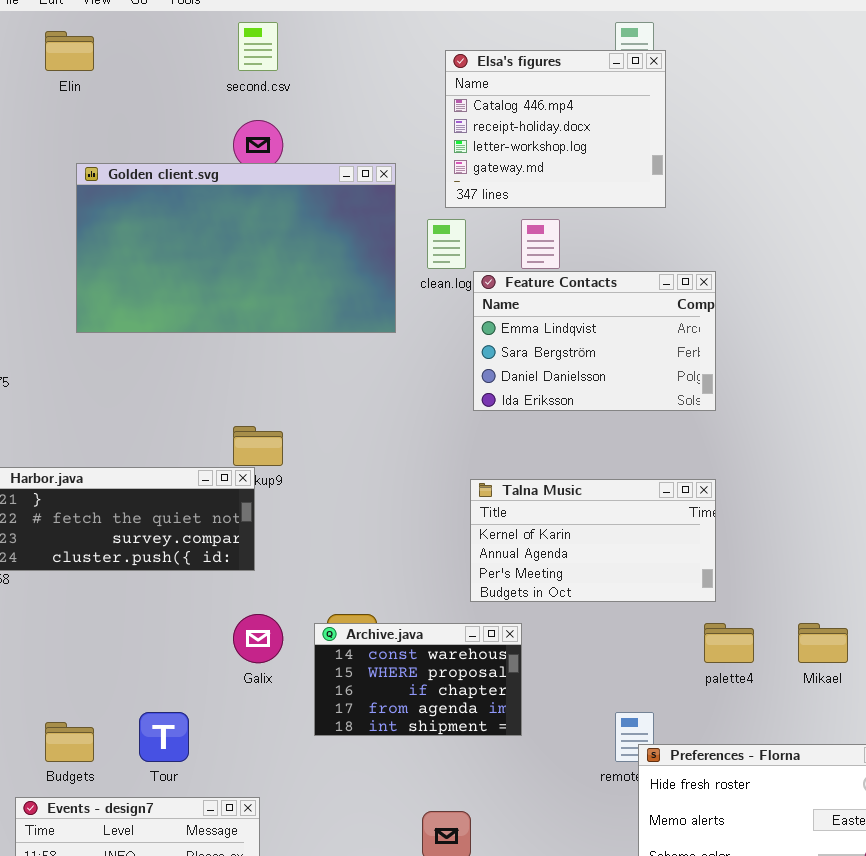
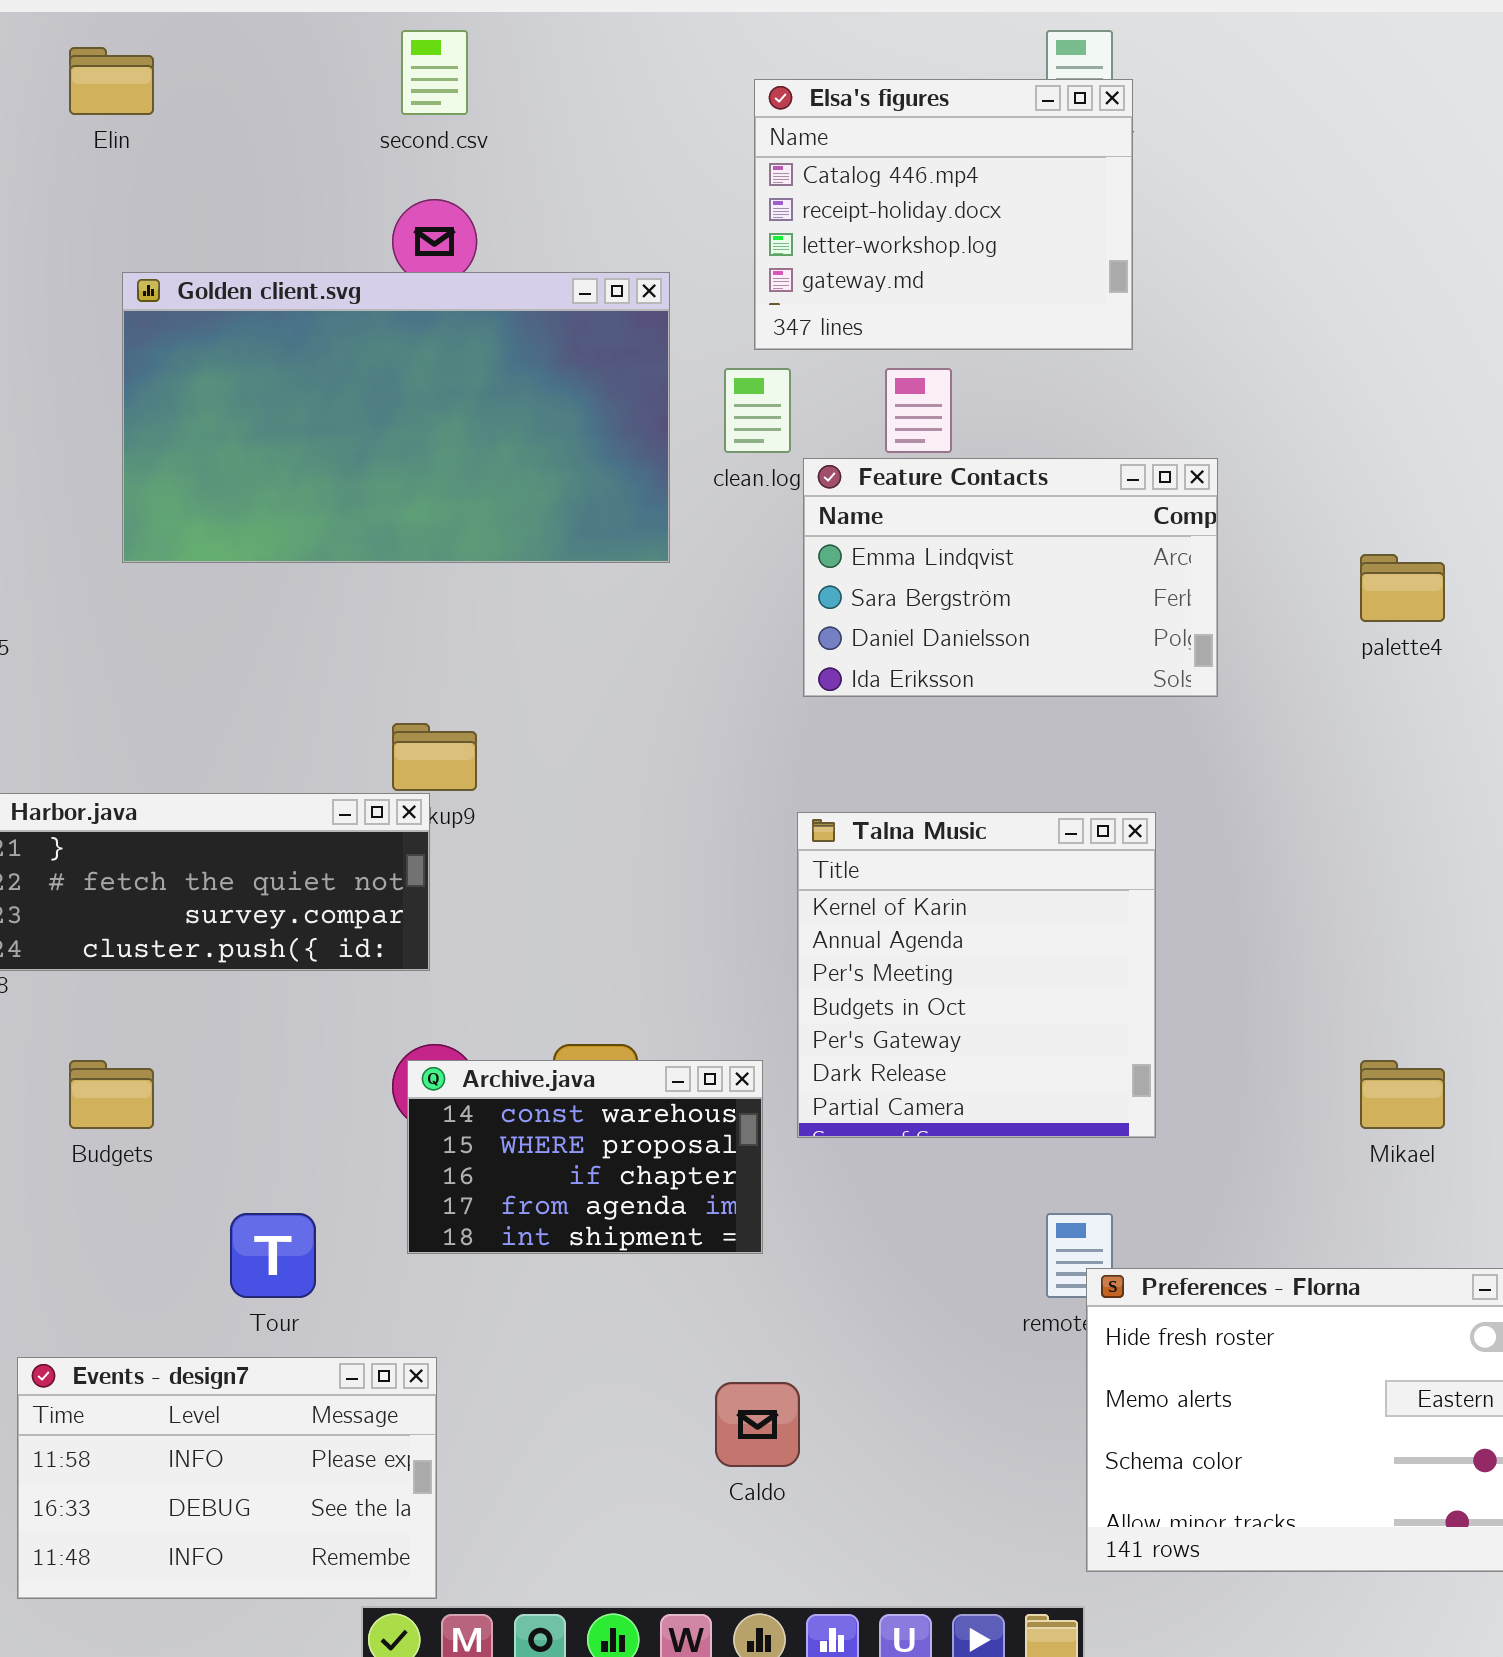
Talna Music: [470,479,716,602] -> [797,812,1156,1138], resized
Archive.java: [314,623,522,736] -> [407,1060,763,1254], moved
palette4: [704,623,754,663] -> [1360,554,1445,622], moved
Budgets: [45,722,94,762] -> [69,1060,154,1129], moved

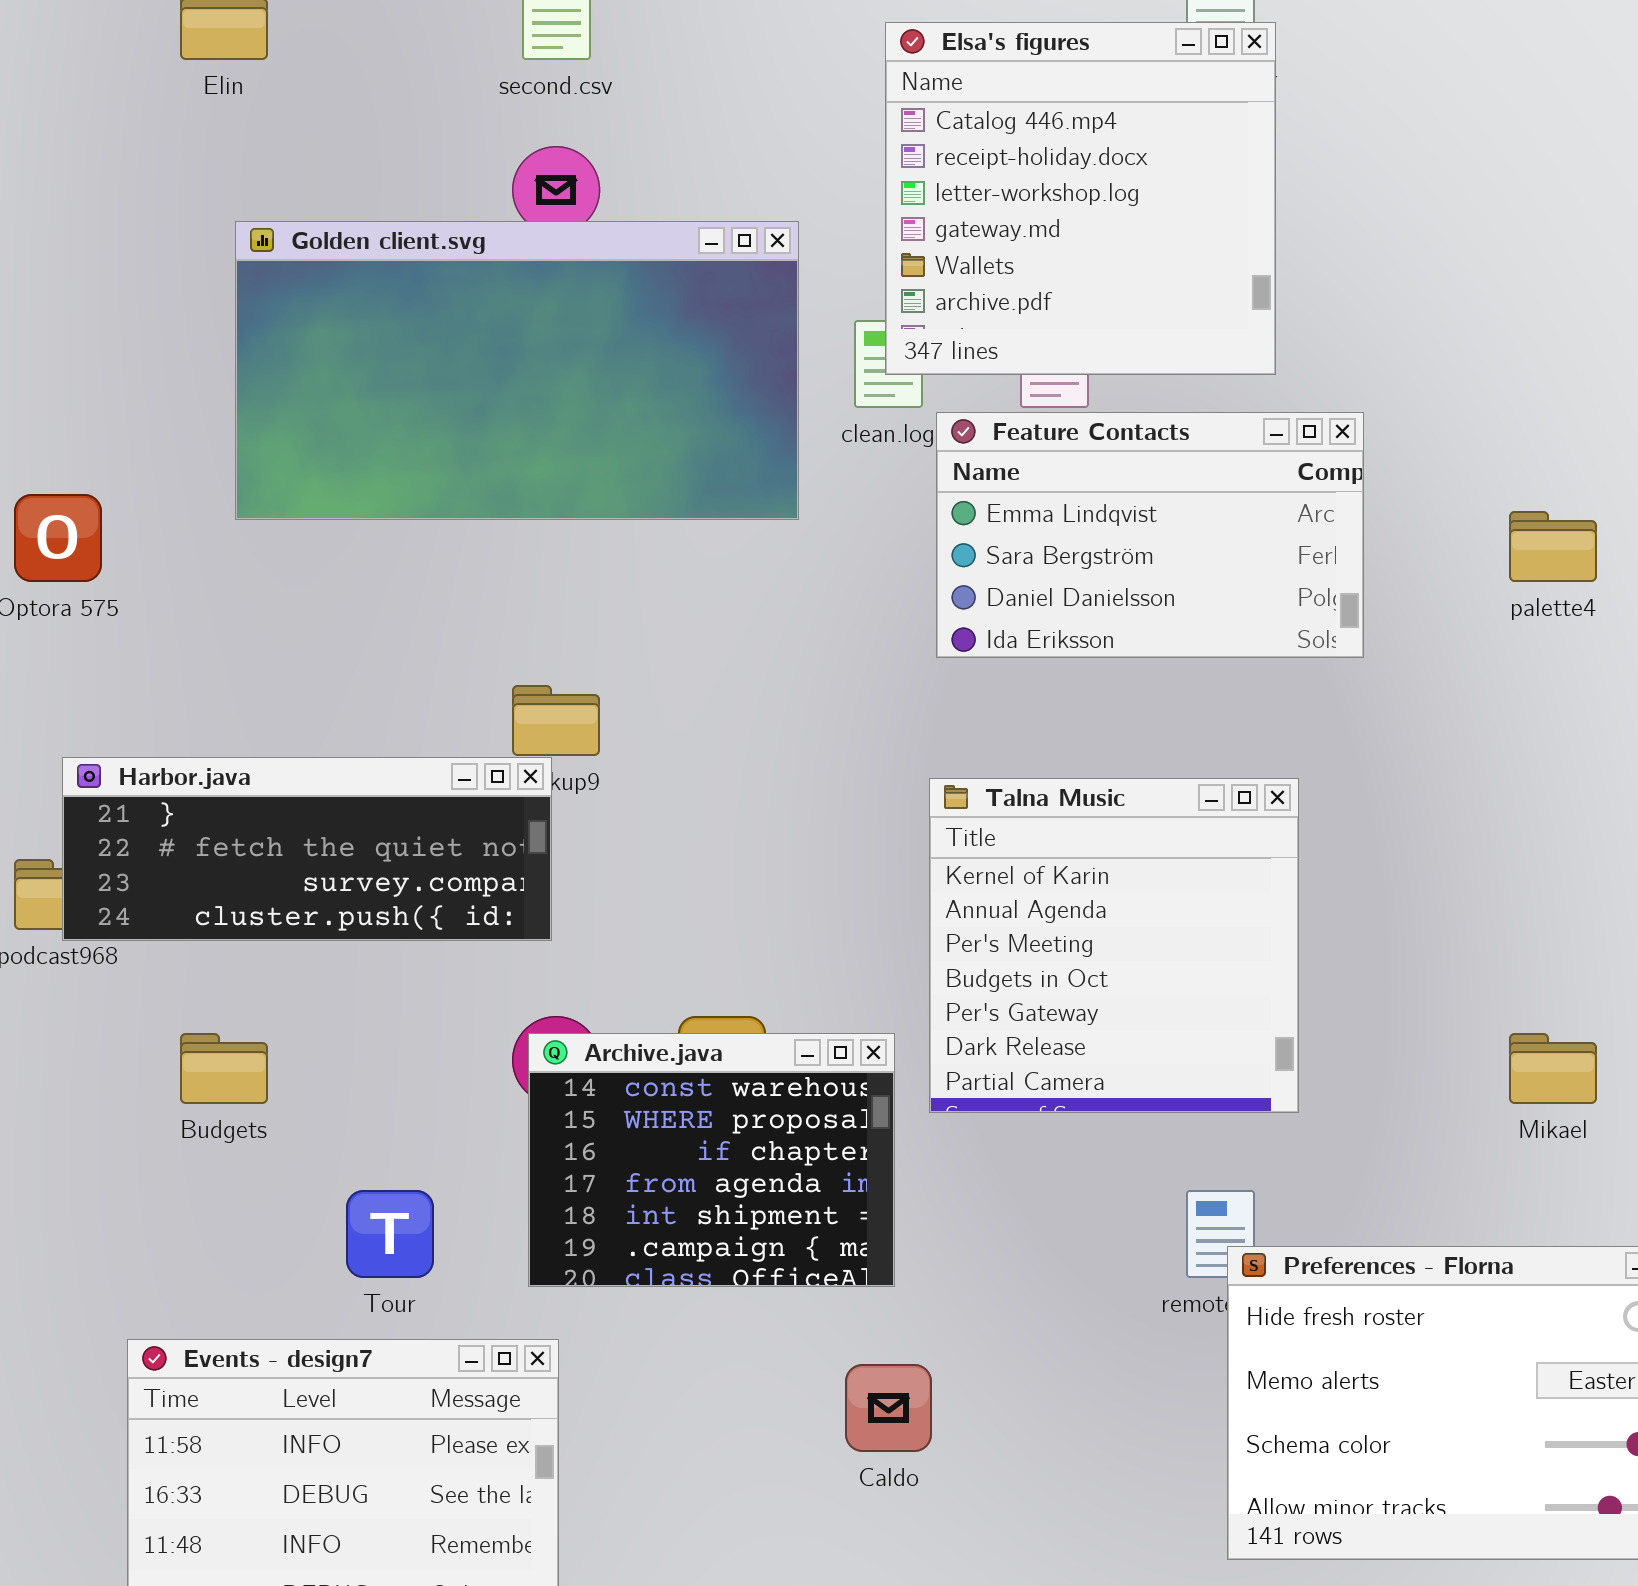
Elsa's figures: [754,79,1133,350] -> [885,22,1276,375], resized
Archive.java: [407,1060,763,1254] -> [528,1033,895,1287], resized

